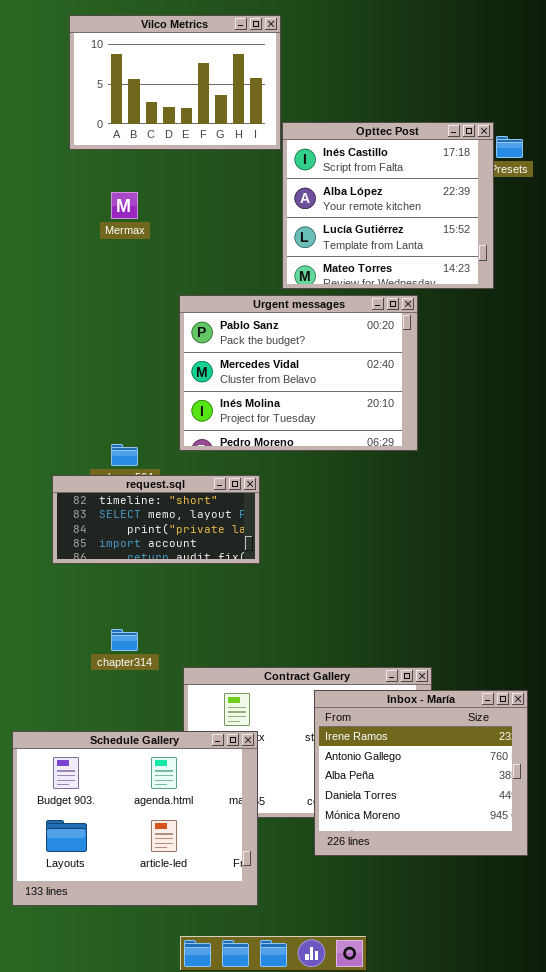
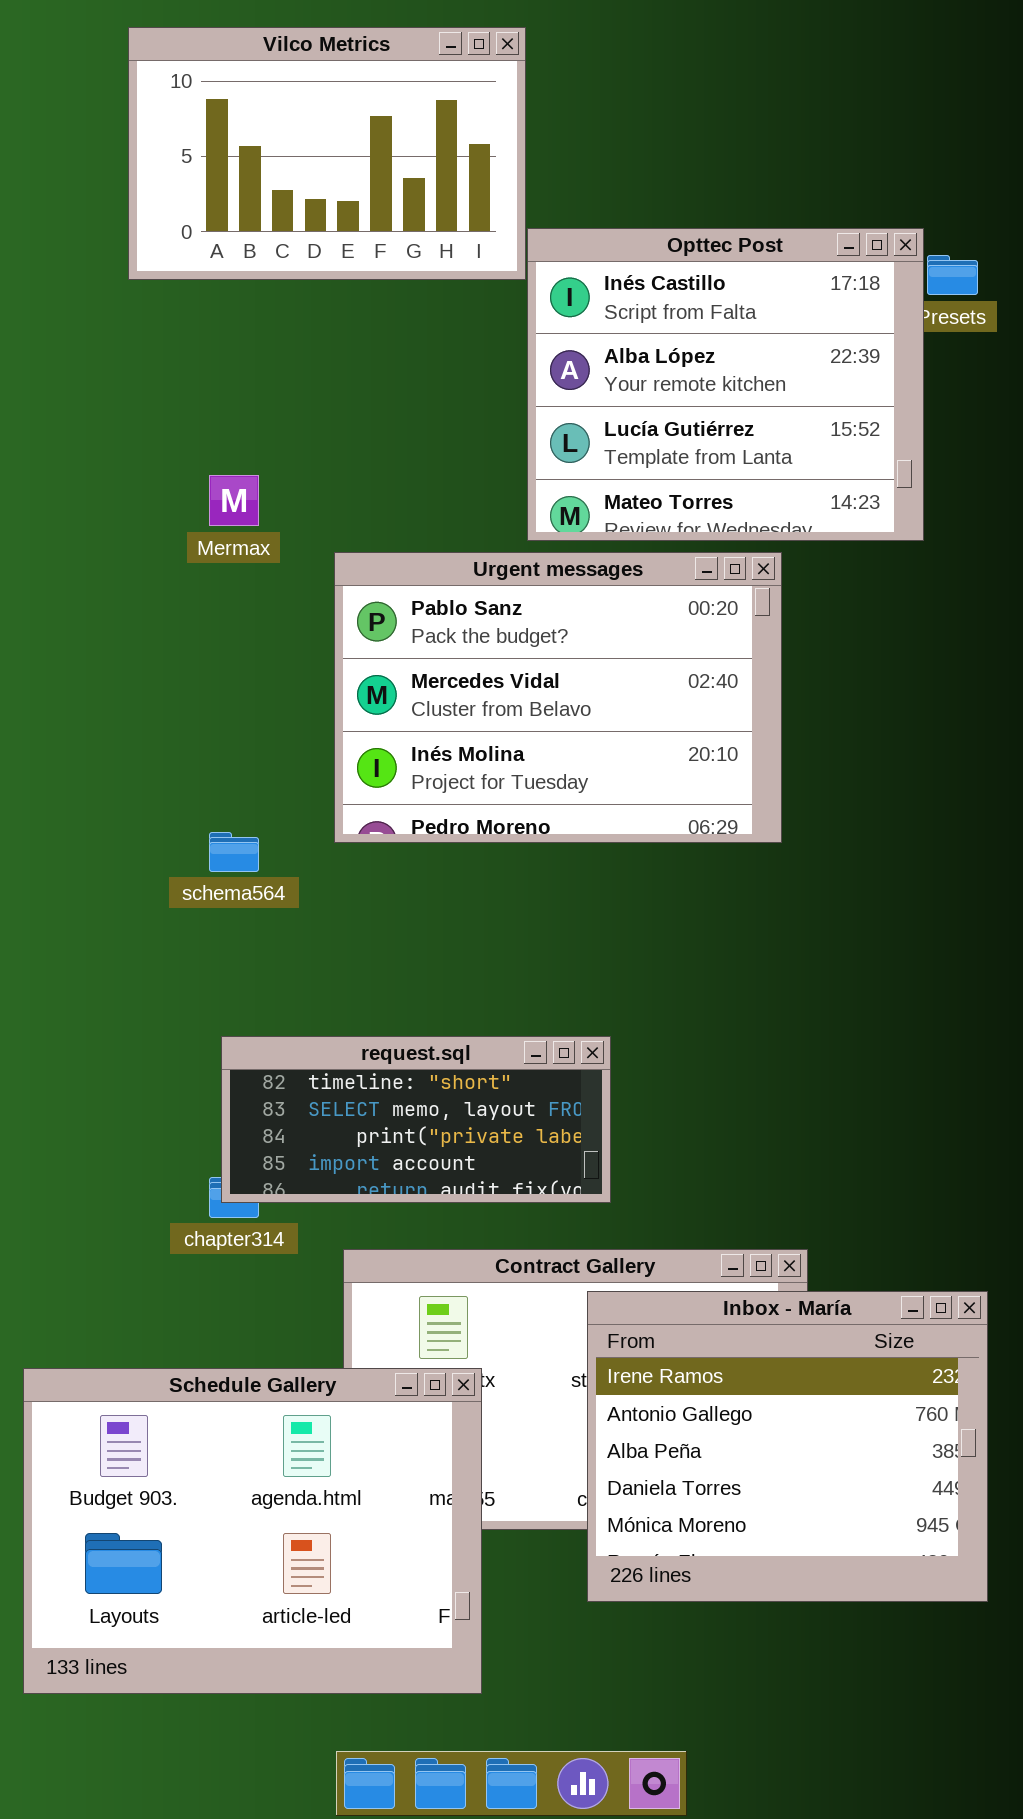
Mermax: [111,192,138,219] -> [209,475,259,526], moved
request.sql: [52,475,260,564] -> [221,1036,611,1203], moved

